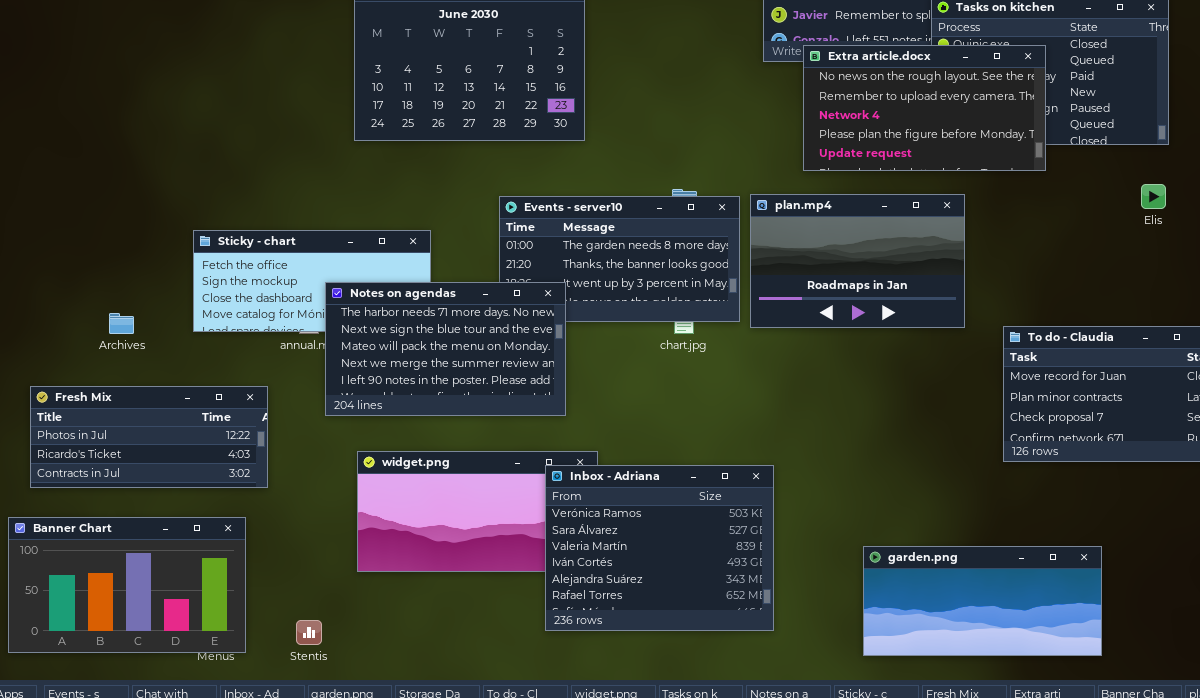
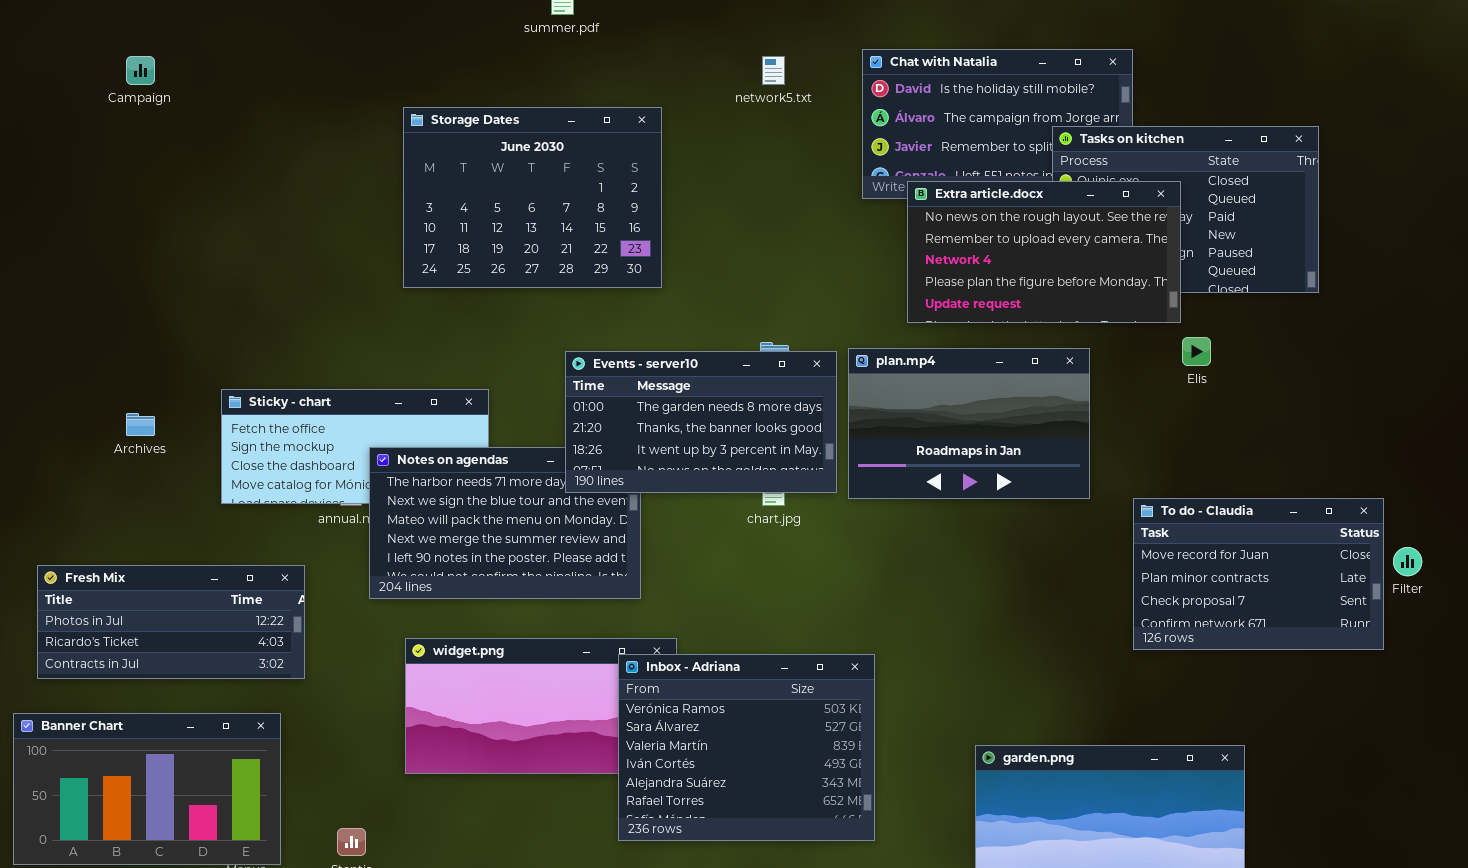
Elis: [1141,184,1166,209] -> [1182,337,1211,366], moved
Events - server10: [499,196,740,322] -> [565,351,837,493], raised
Archives: [109,313,134,334] -> [126,413,155,436], moved

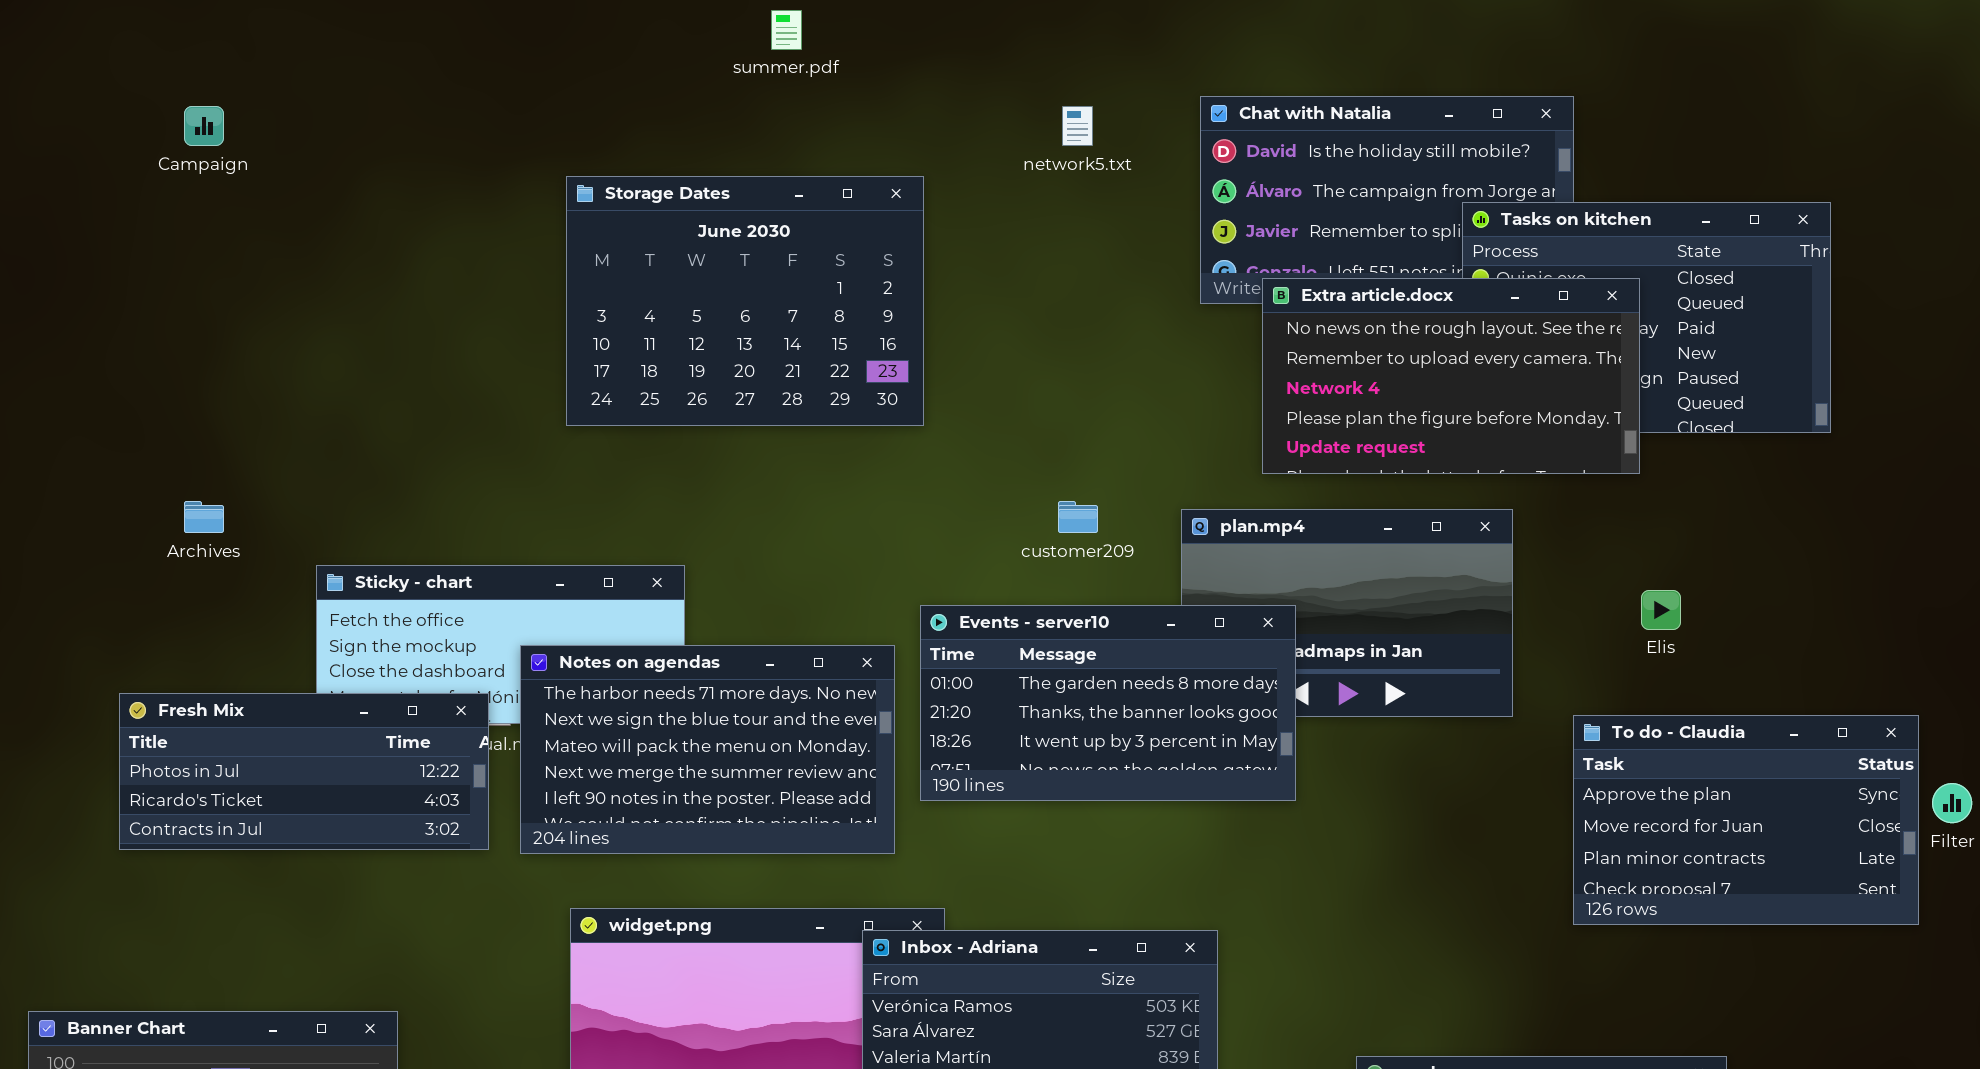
Elis: [1182,337,1211,366] -> [1641,590,1681,630], moved
Events - server10: [565,351,837,493] -> [920,605,1296,801], moved
Archives: [126,413,155,436] -> [184,501,224,533], moved
To do - Claudia: [1133,498,1384,650] -> [1573,715,1919,925], scrolled up 1 row
Fresh Mix: [37,565,305,679] -> [119,693,489,850], moved

